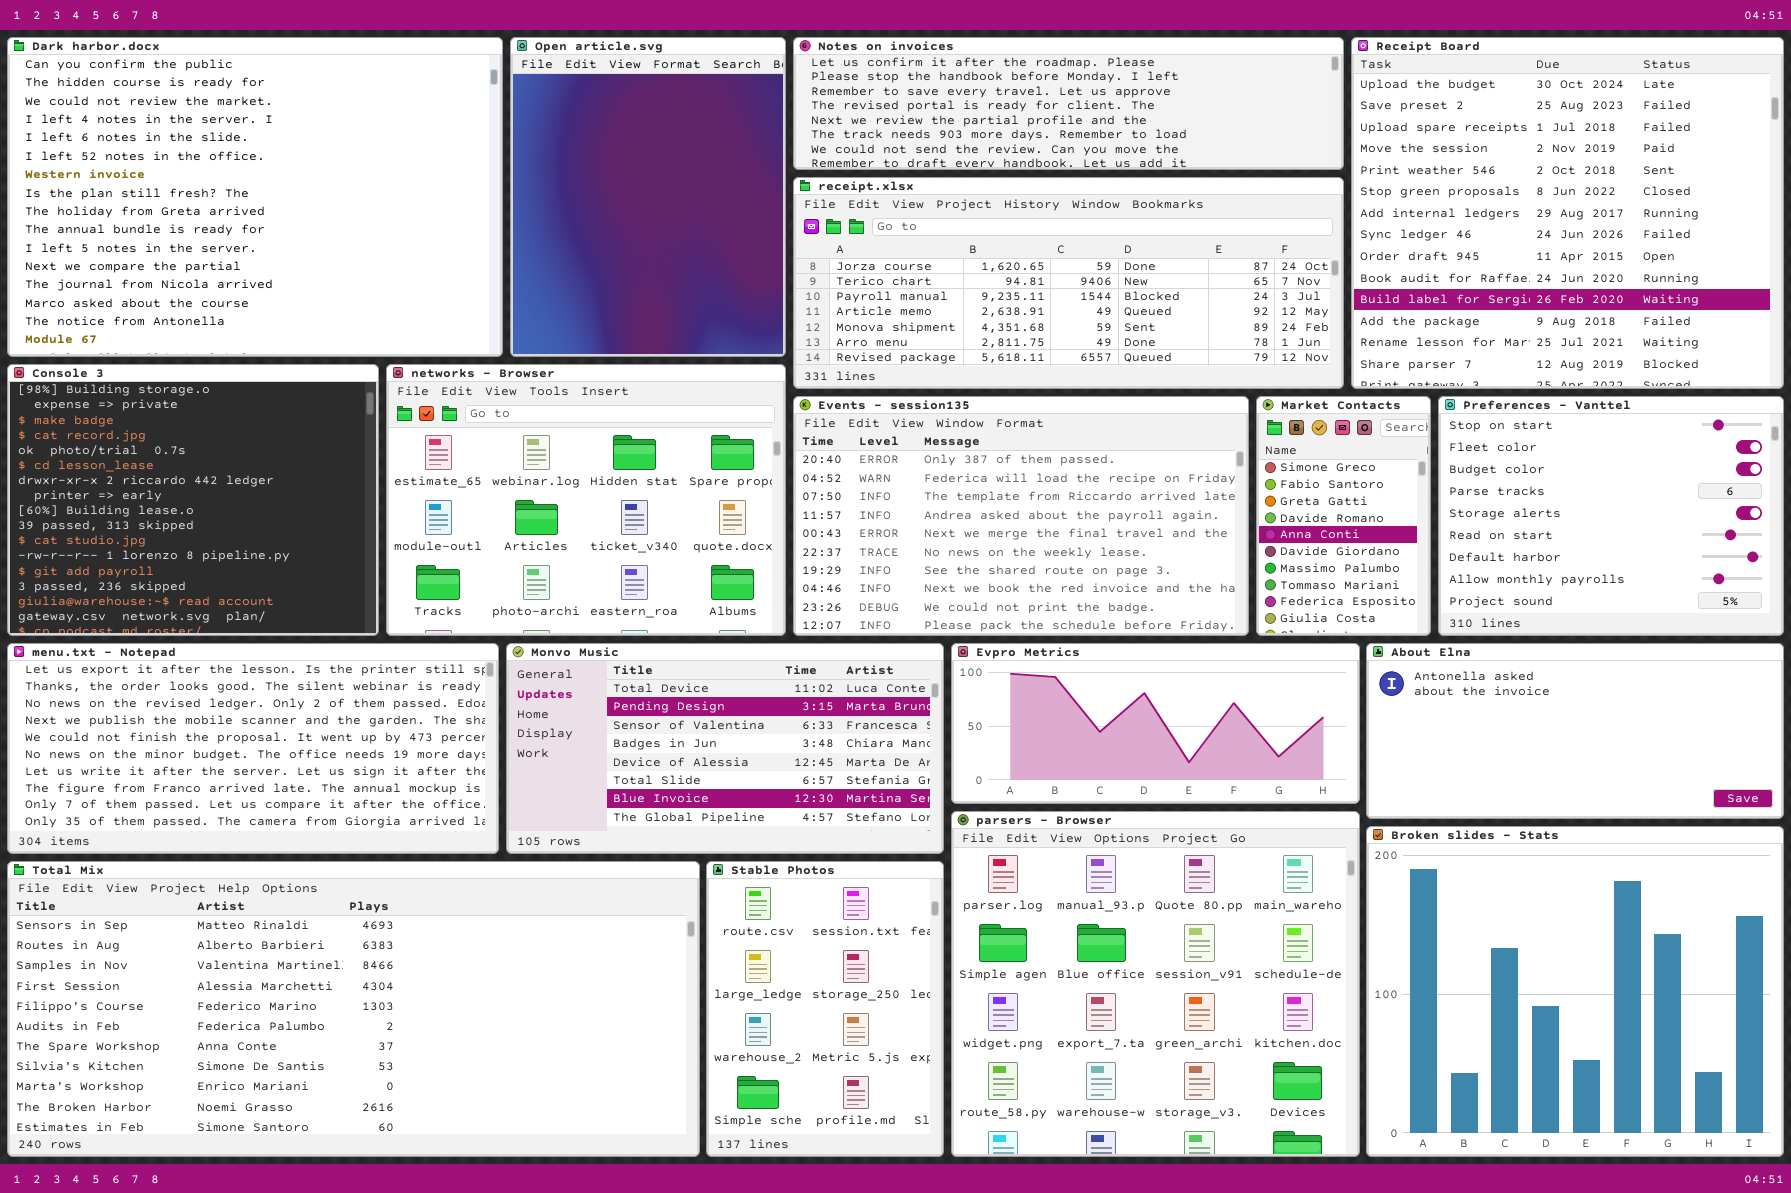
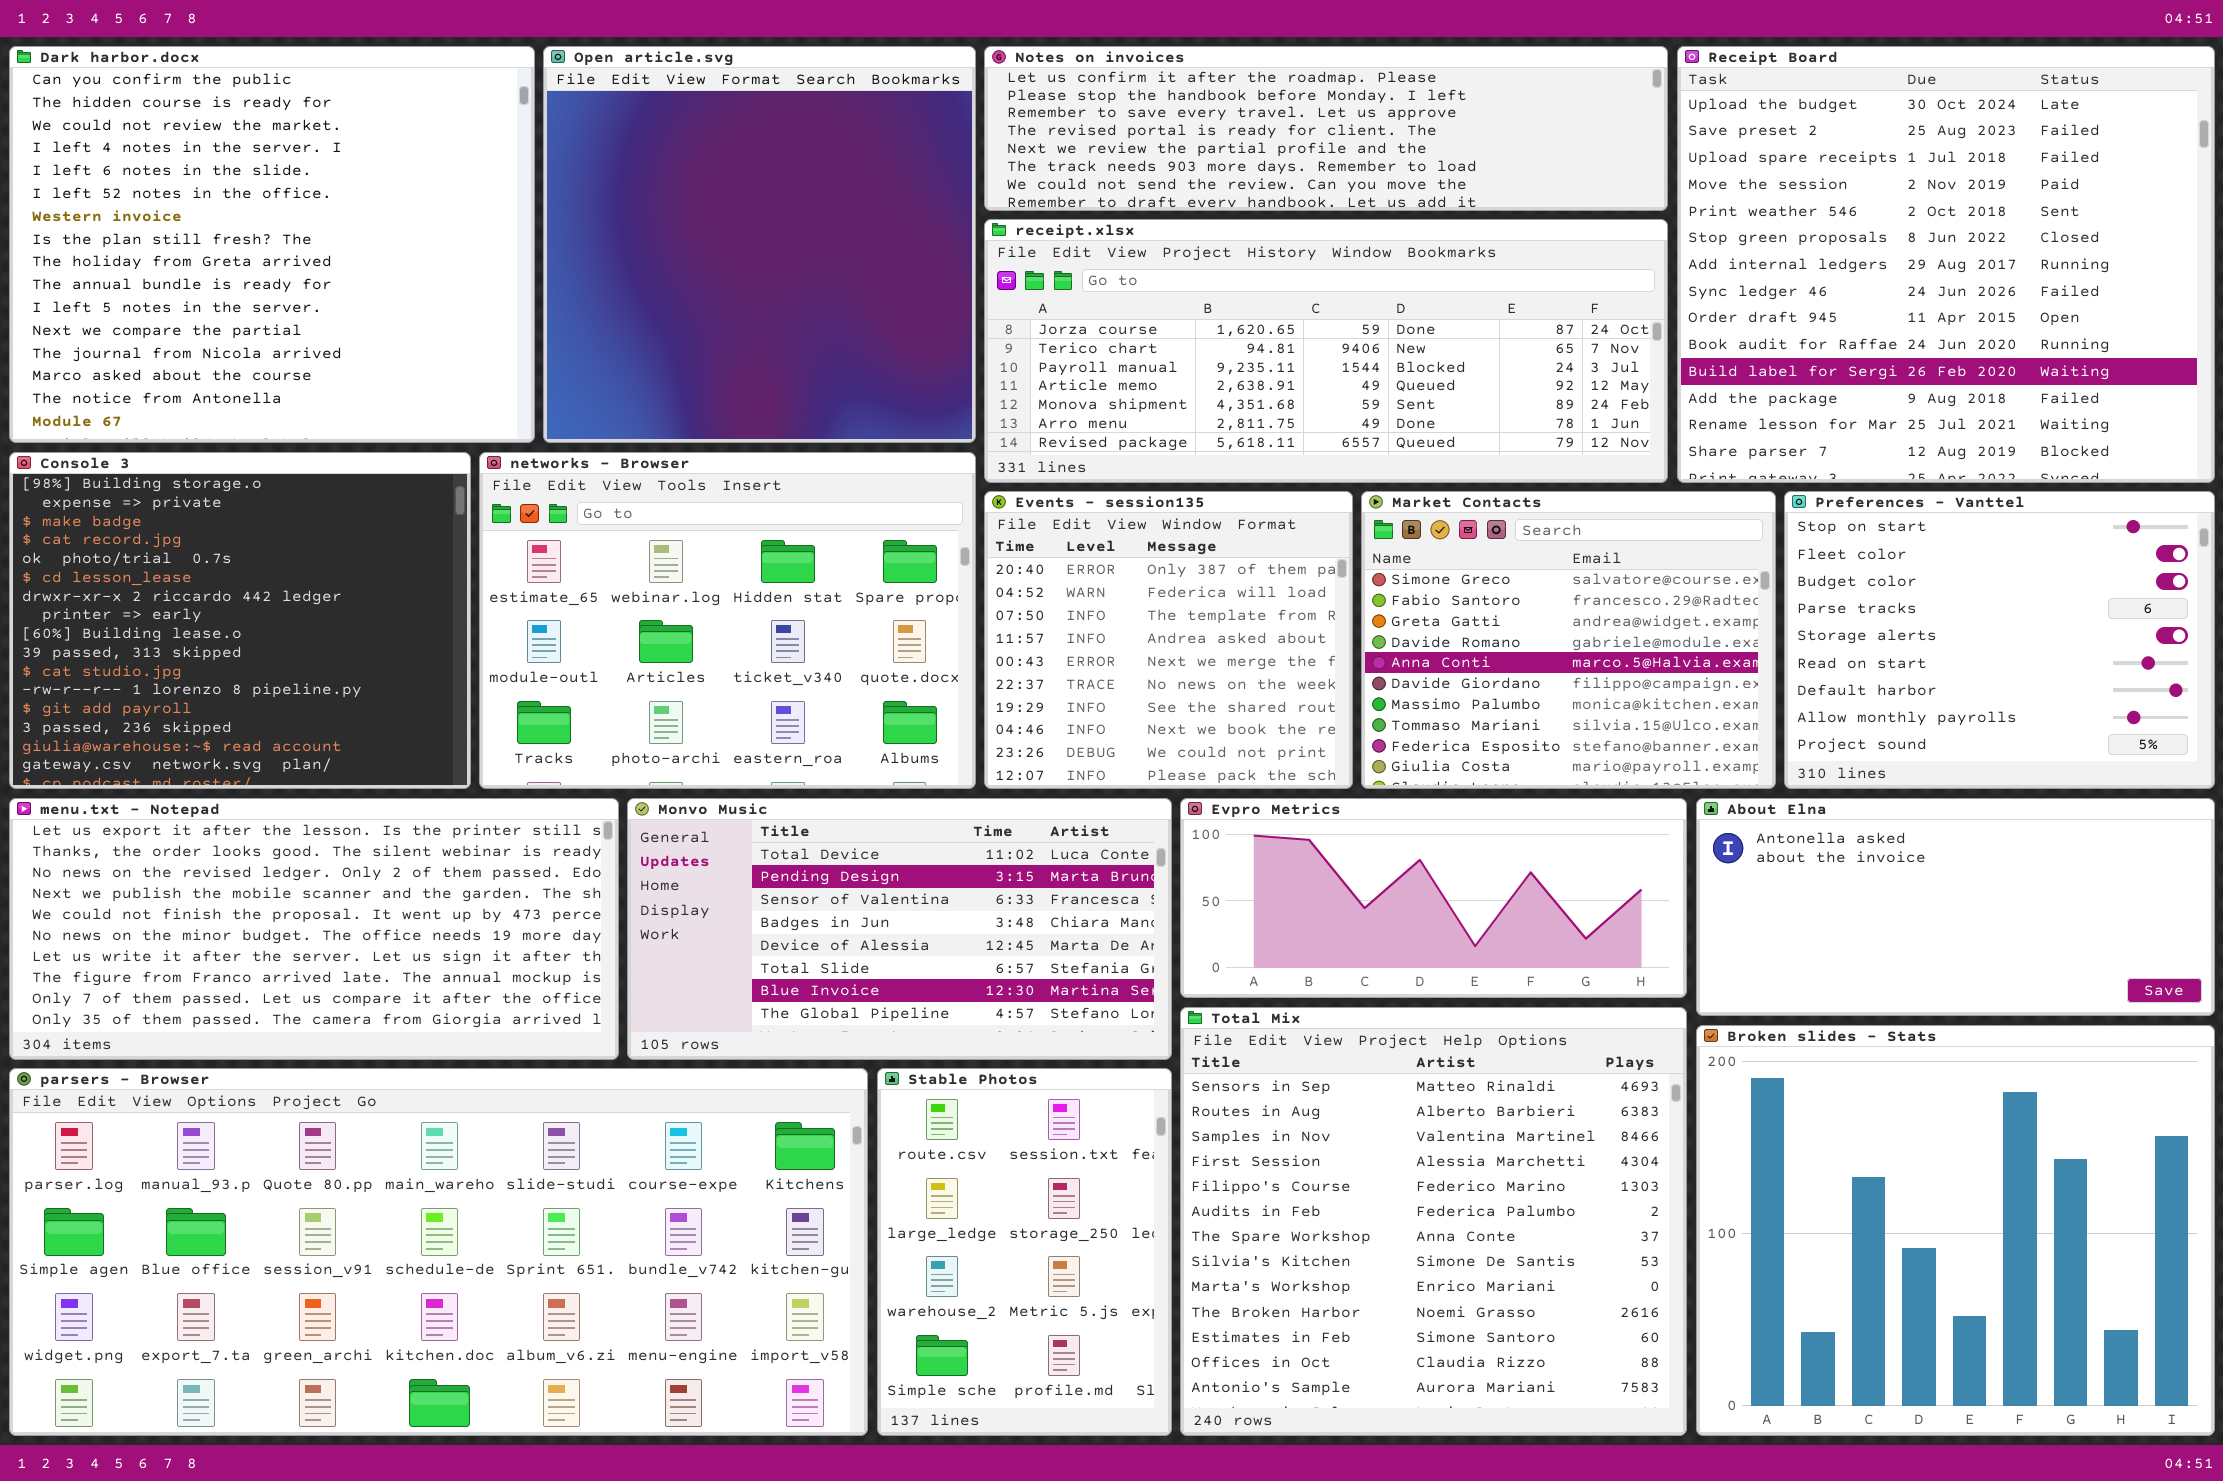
Dark harbor.docx: [7,37,503,357] -> [9,46,535,443], resized
Open article.svg: [510,37,786,357] -> [543,46,976,443], resized
Events - session135: [793,396,1249,636] -> [984,491,1353,789], resized
Market Contacts: [1256,396,1431,636] -> [1361,491,1776,789], resized
parsers - Browser: [951,811,1360,1157] -> [9,1068,868,1436], moved, resized
Total Mix: [7,861,700,1157] -> [1180,1007,1687,1436], moved, resized

